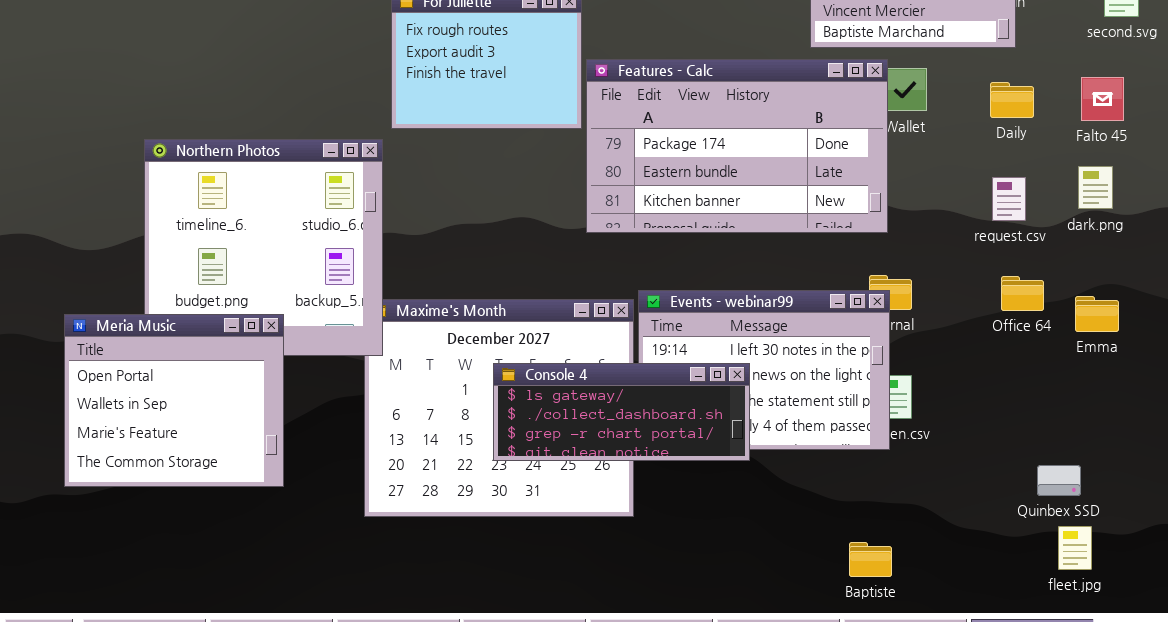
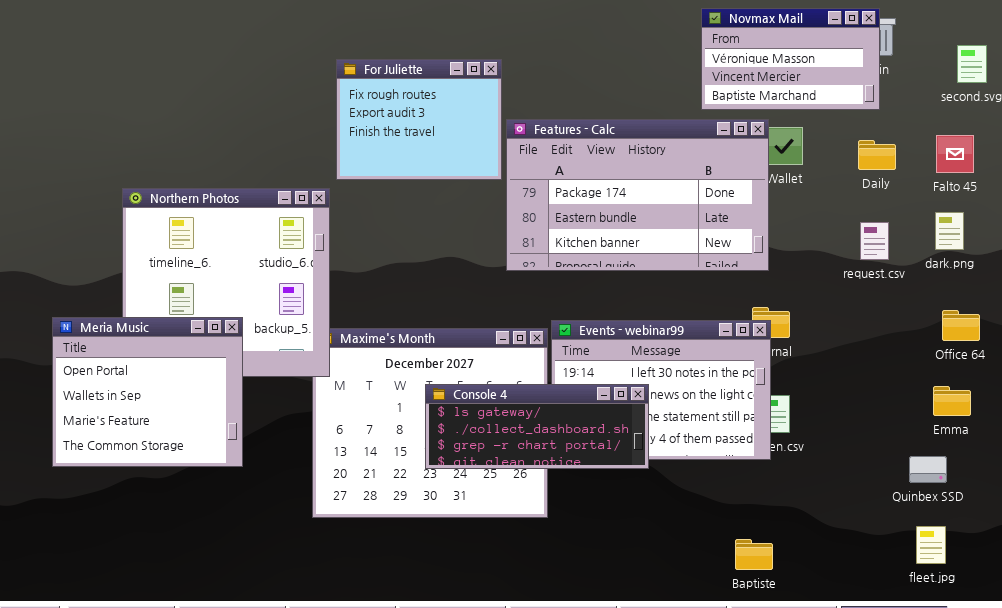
Office 64: [1001,276,1044,311] -> [942,310,980,341], moved
Emma: [1075,296,1119,332] -> [933,386,971,416], moved
Meria Music: [64,314,284,487] -> [52,317,243,467], moved
Quinbex SSD: [1037,465,1081,496] -> [909,456,947,483], moved

